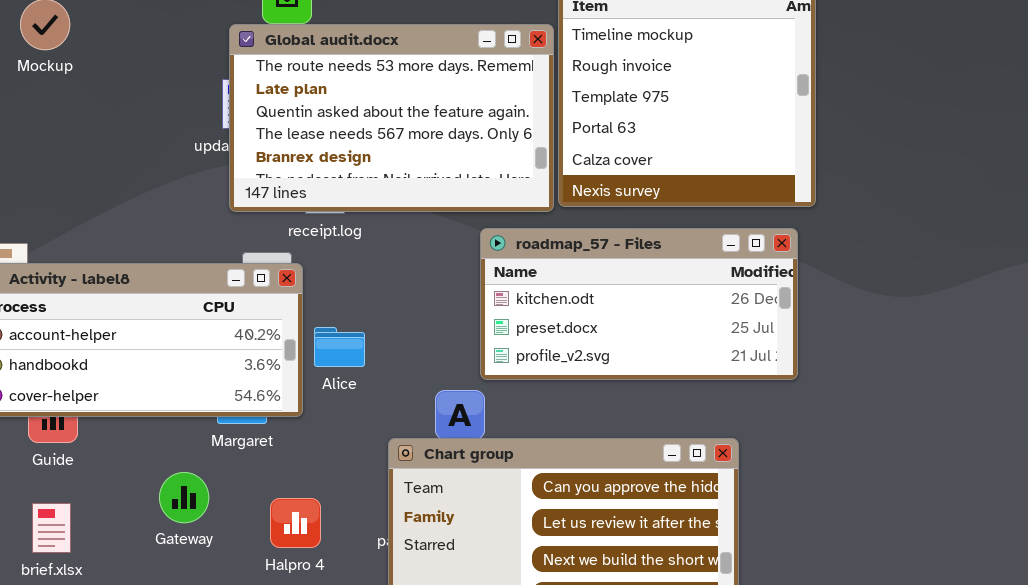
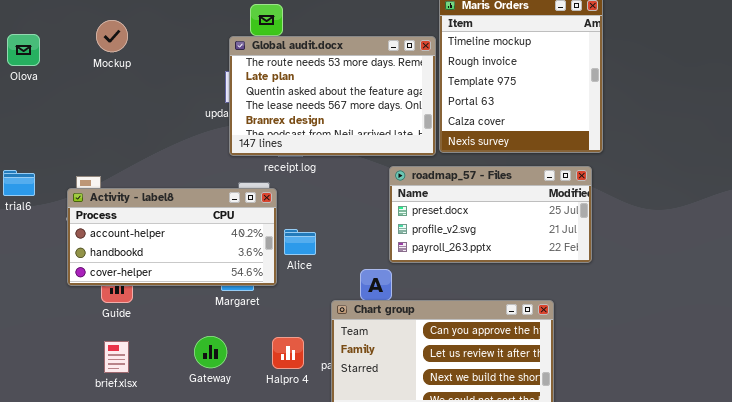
roadmap_57 - Files: [480,228,798,380] -> [389,166,592,263], scrolled down 1 row
Gateway: [159,472,209,523] -> [194,336,227,368], moved
Halpro 4: [270,498,321,548] -> [272,337,304,369], moved

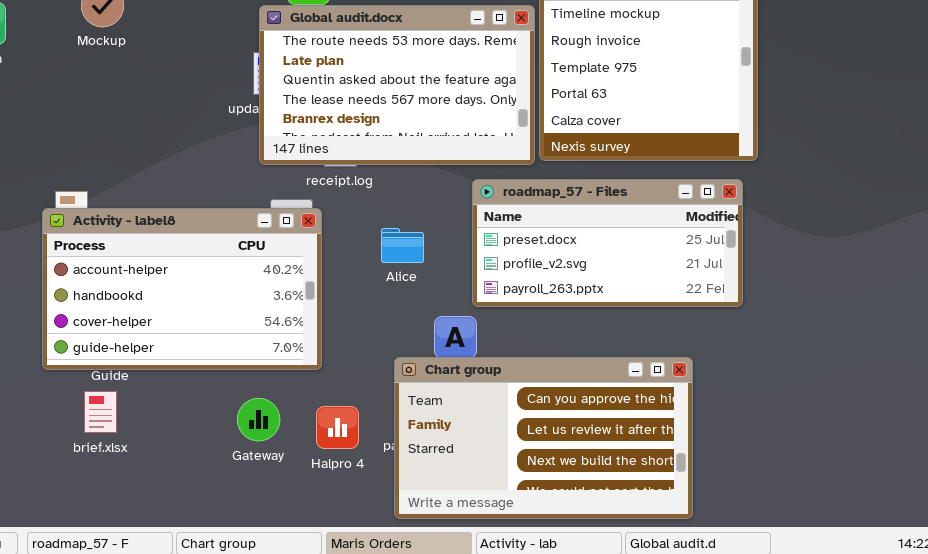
Activity - label8: [67,188,277,286] -> [42,208,322,370], resized
Alice: [284,229,316,255] -> [381,228,424,263], moved
Gateway: [194,336,227,368] -> [237,398,280,441], moved
brief.xlsx: [104,341,129,373] -> [84,391,117,433], moved

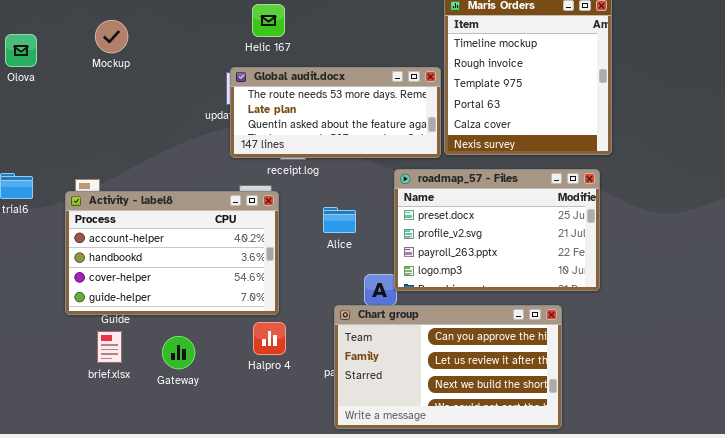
Global audit.docx: [259,5,535,165] -> [230,67,441,158], resized
roadmap_57 - Files: [472,179,743,307] -> [394,169,600,291], resized
Gateway: [237,398,280,441] -> [162,336,195,369], moved
Halpro 4: [316,406,359,449] -> [253,322,286,355], moved

